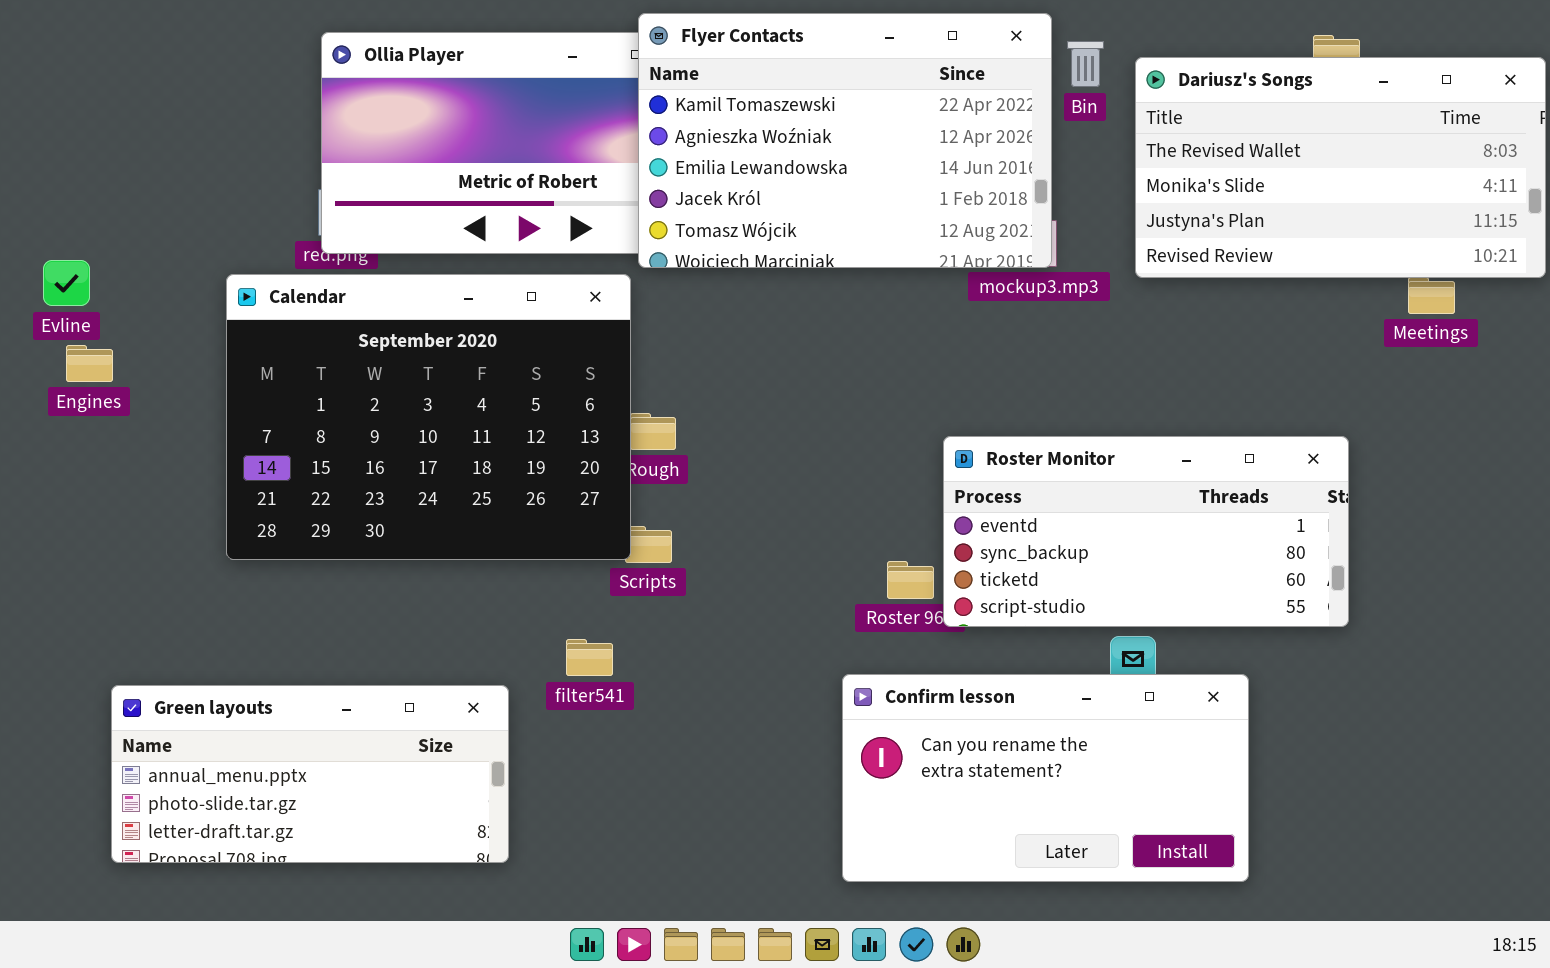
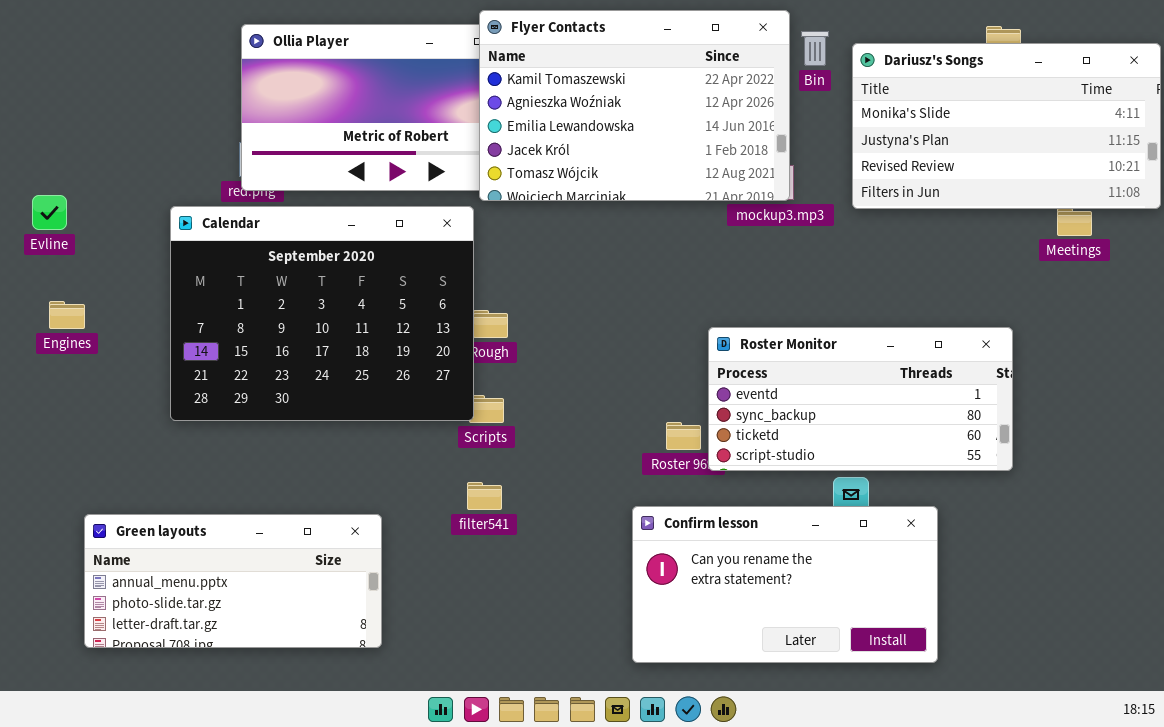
Dariusz's Songs: [1135,57,1546,278] -> [852,43,1161,209], scrolled down 1 row
Engines: [66,345,113,382] -> [49,301,85,329], moved
filter541: [566,639,613,676] -> [467,482,502,510], moved

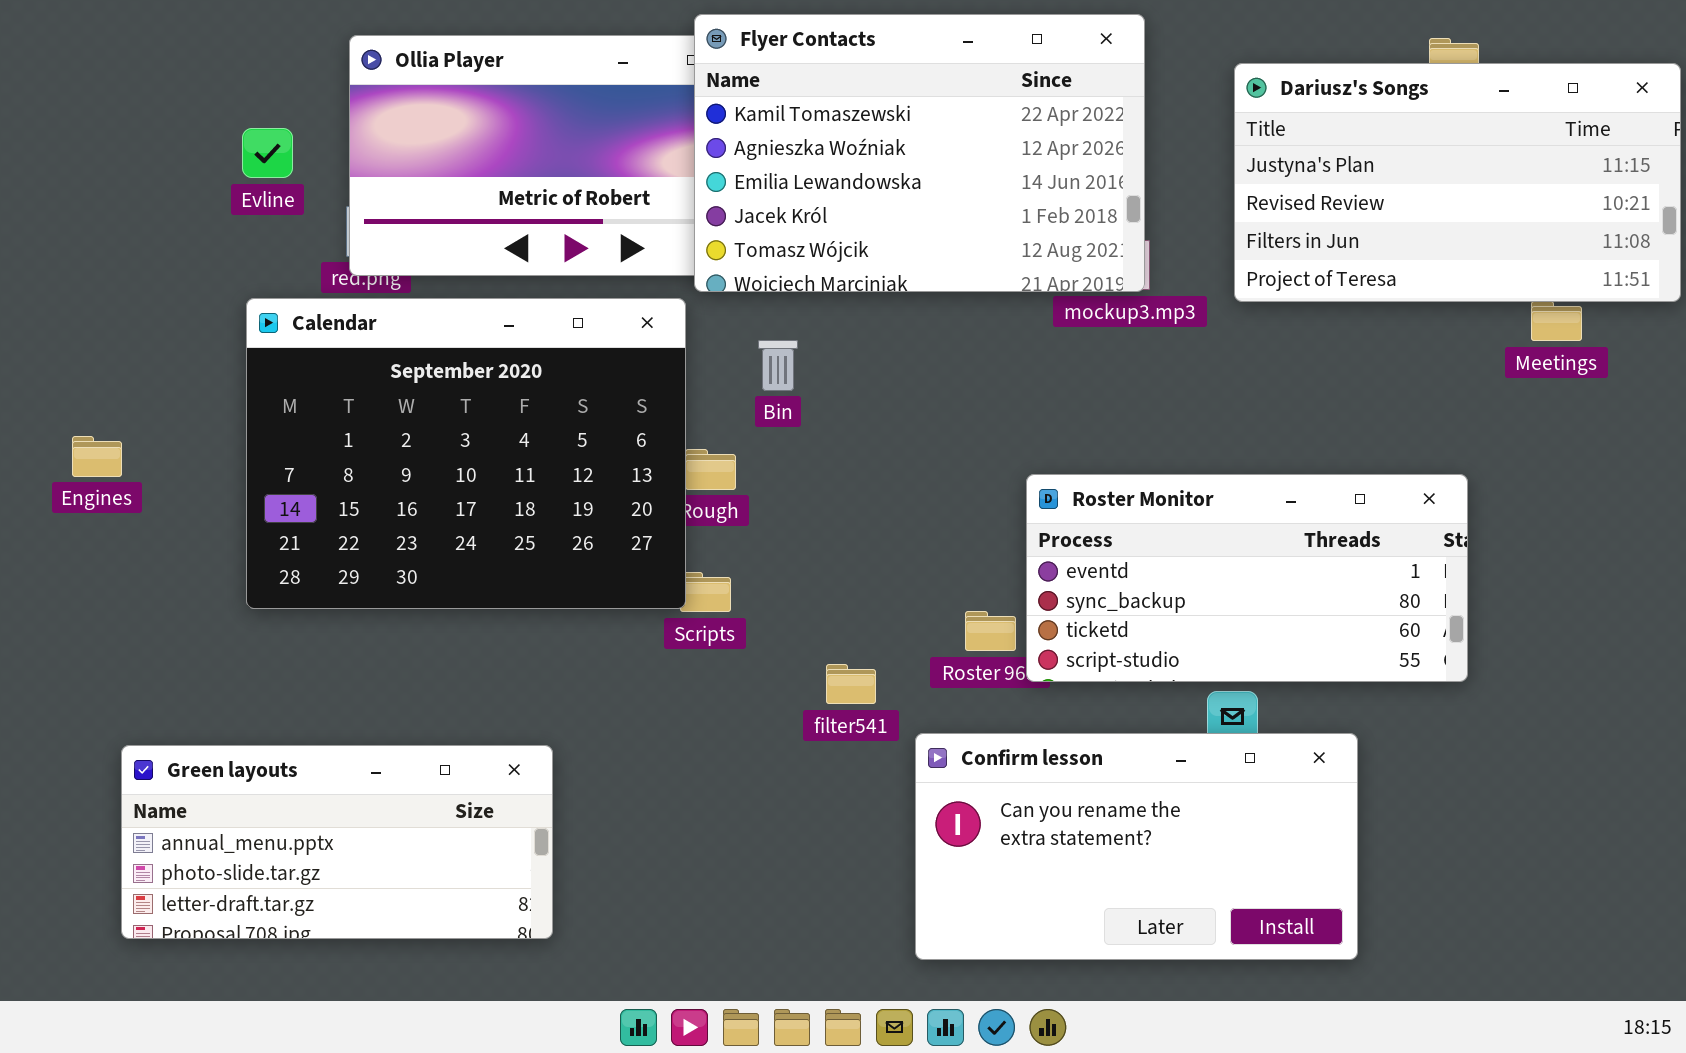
Bin: [801,31,829,66] -> [758,340,798,391], moved
Dariusz's Songs: [852,43,1161,209] -> [1234,63,1681,302], scrolled down 1 row
Evline: [32,195,67,230] -> [242,128,293,178], moved
filter541: [467,482,502,510] -> [826,664,876,704], moved

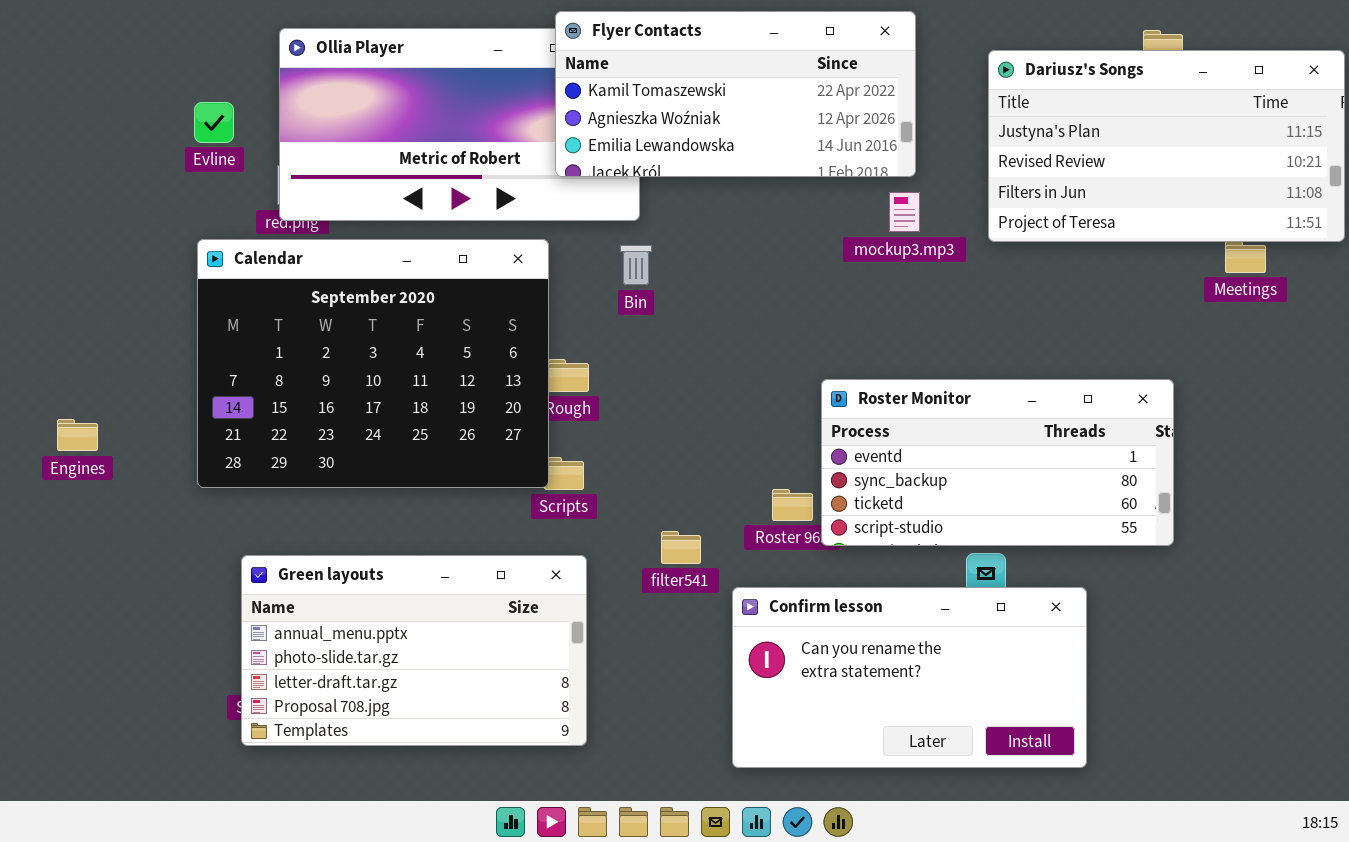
Flyer Contacts: [694,14,1145,292] -> [555,11,916,177], resized
Bin: [758,340,798,391] -> [620,245,652,285], moved
Engines: [72,436,122,477] -> [57,419,98,451], moved
Green layouts: [121,745,553,939] -> [241,555,587,746], moved, resized

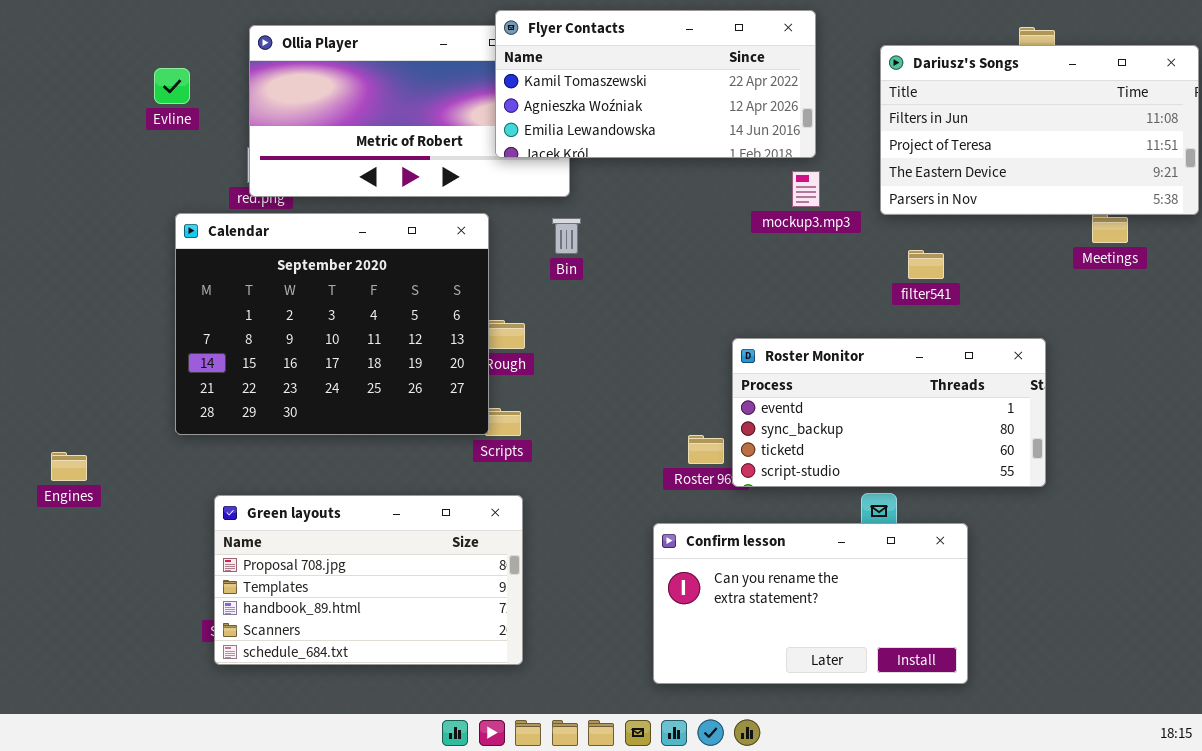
Dariusz's Songs: [988,50,1345,242] -> [880,45,1199,215], scrolled down 2 rows
Evline: [194,102,234,143] -> [154,68,190,104], moved
Engines: [57,419,98,451] -> [51,452,87,481], moved
filter541: [661,531,701,564] -> [908,250,944,279], moved
Green layouts: [241,555,587,746] -> [214,495,523,665], scrolled down 3 rows

